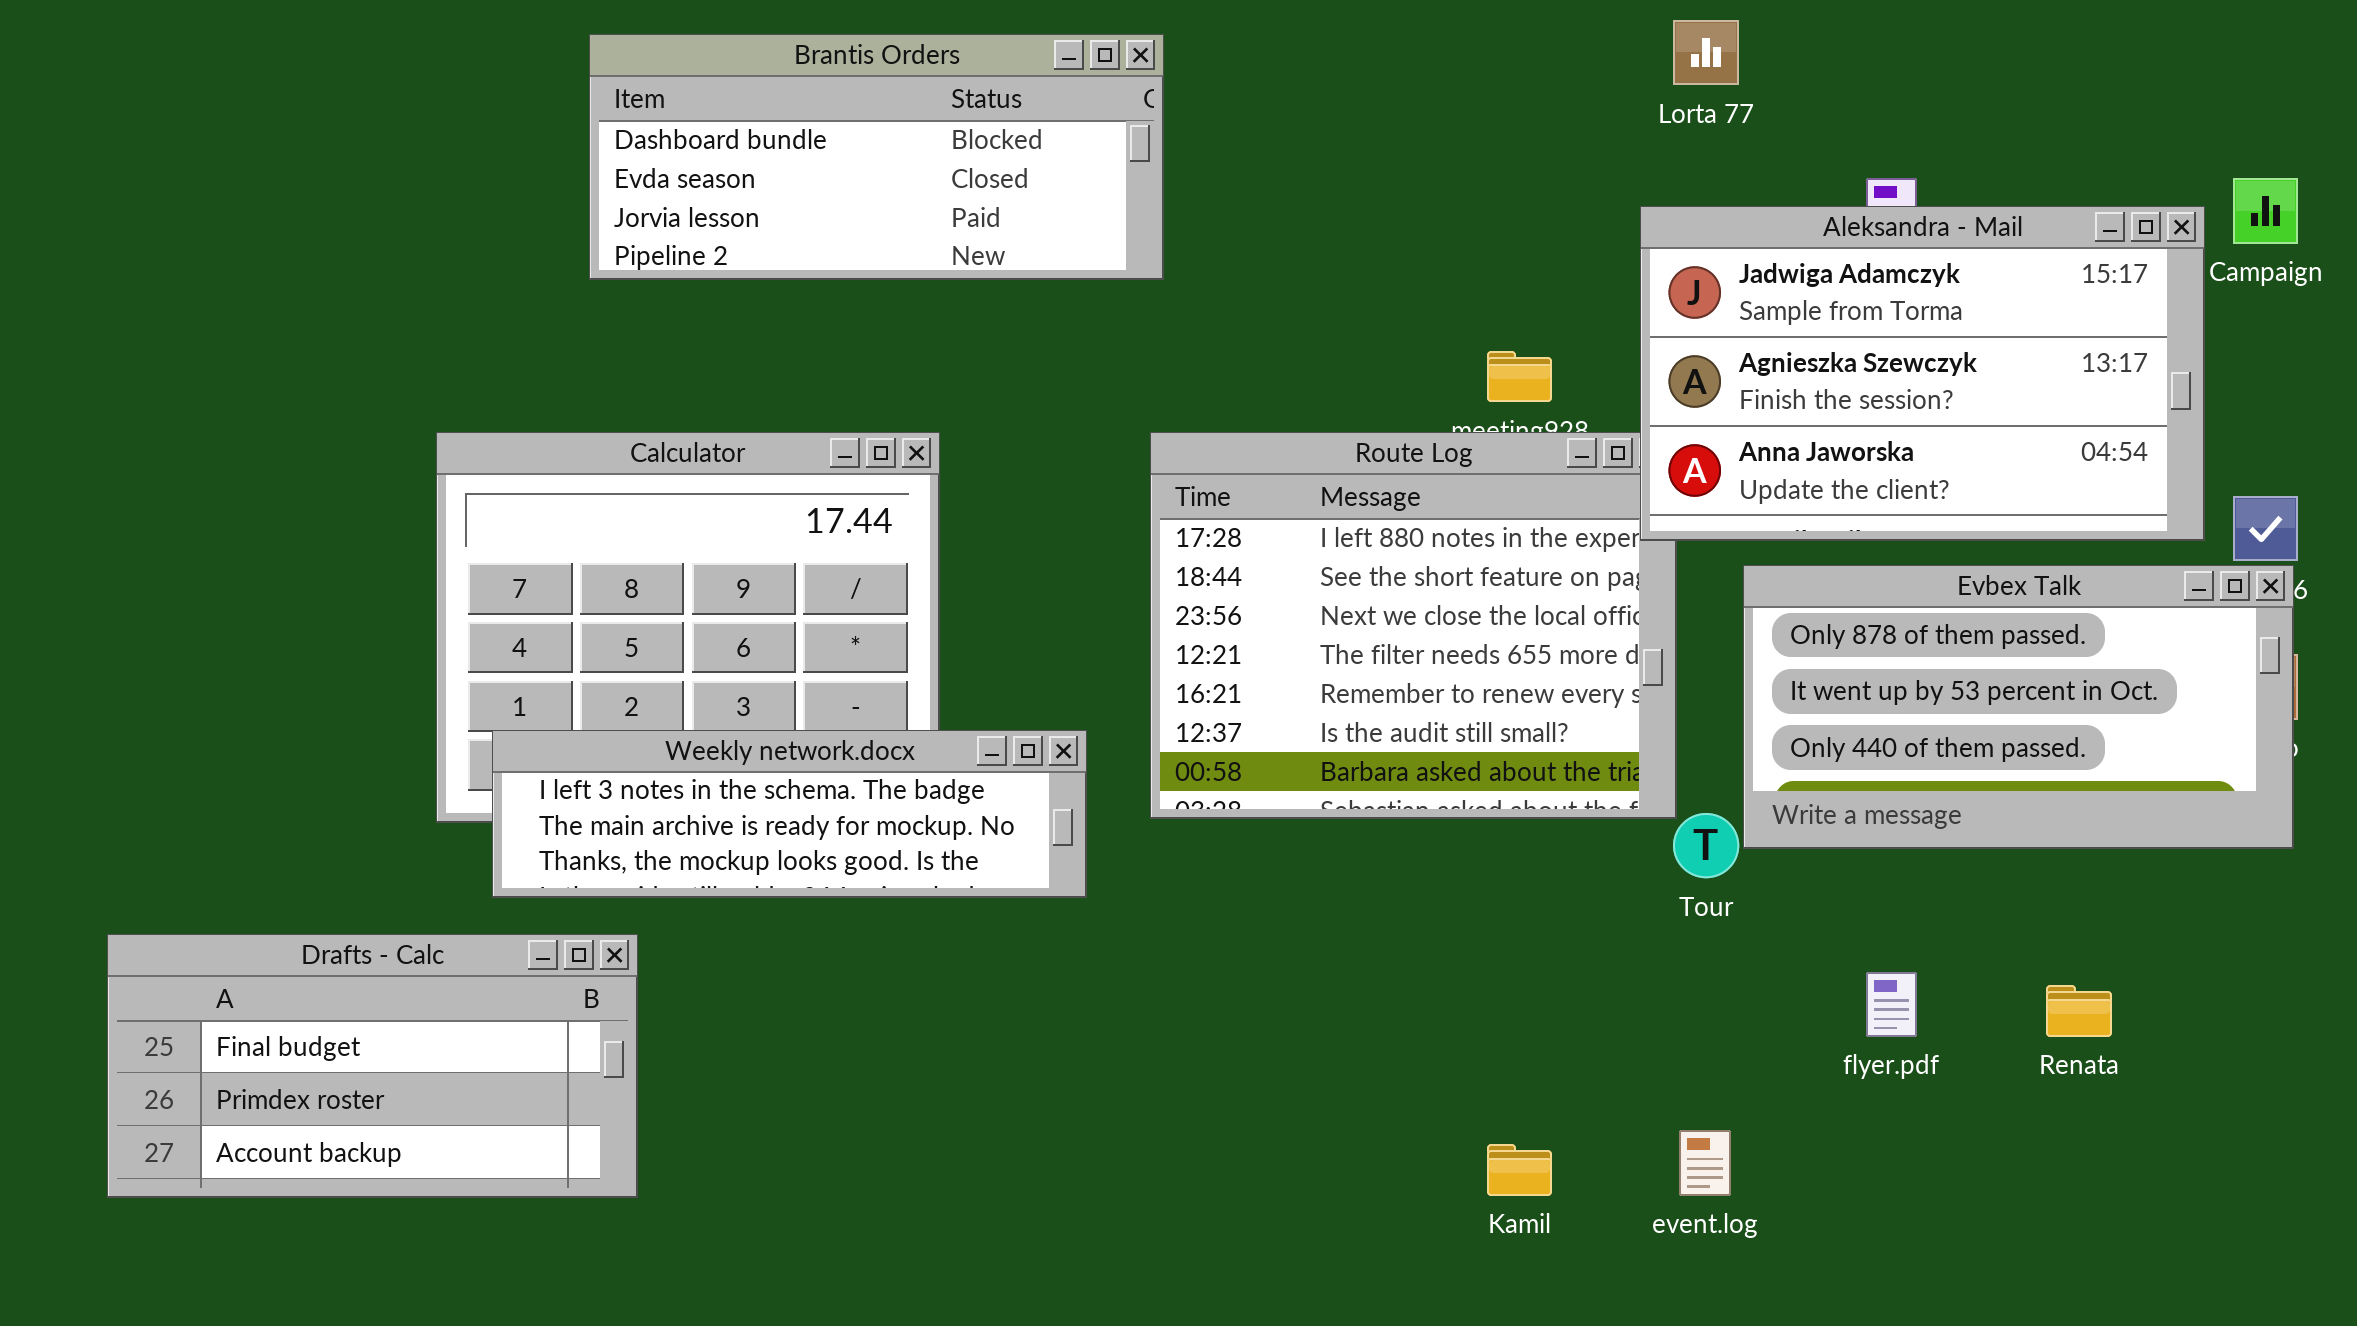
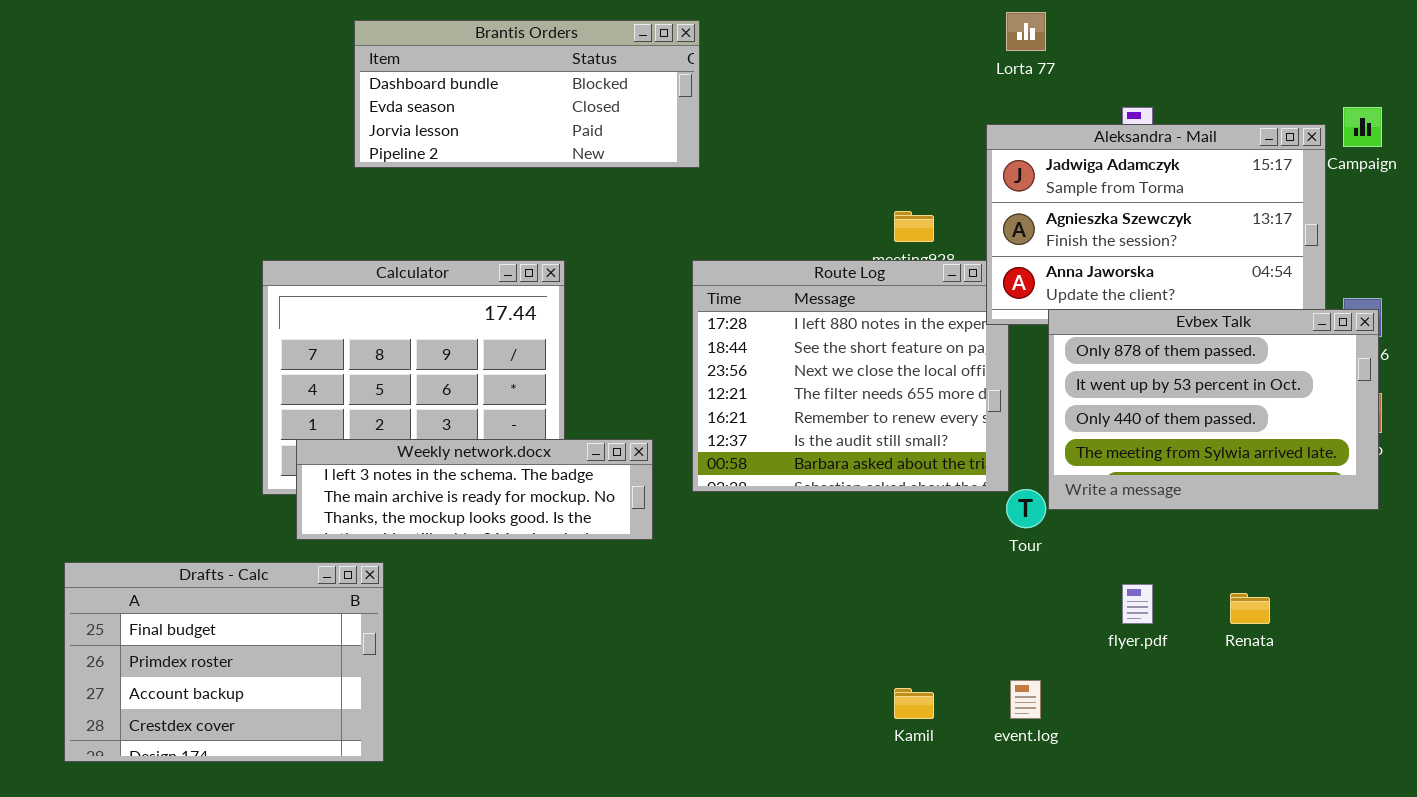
Evbex Talk: [1743,565,2294,849] -> [1048,309,1379,510], resized
Drafts - Calc: [107,934,638,1198] -> [64,562,384,762], resized

